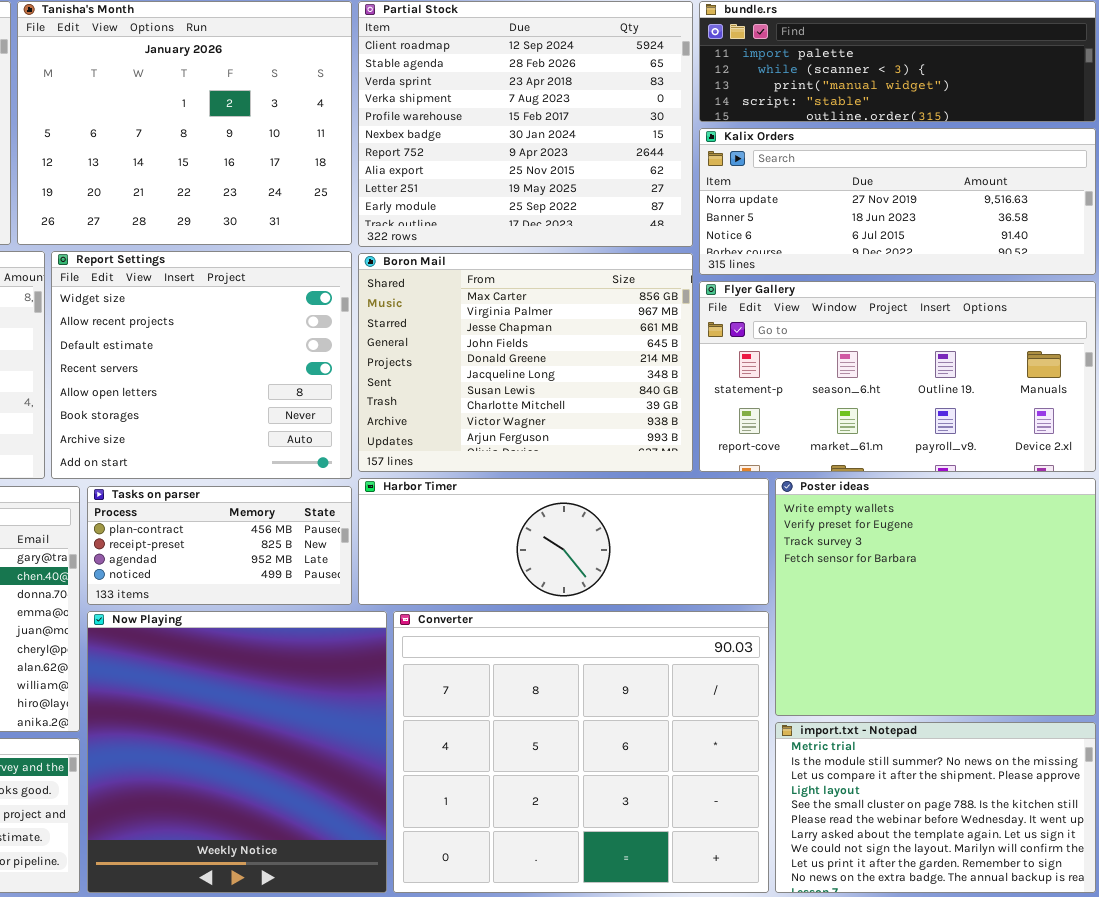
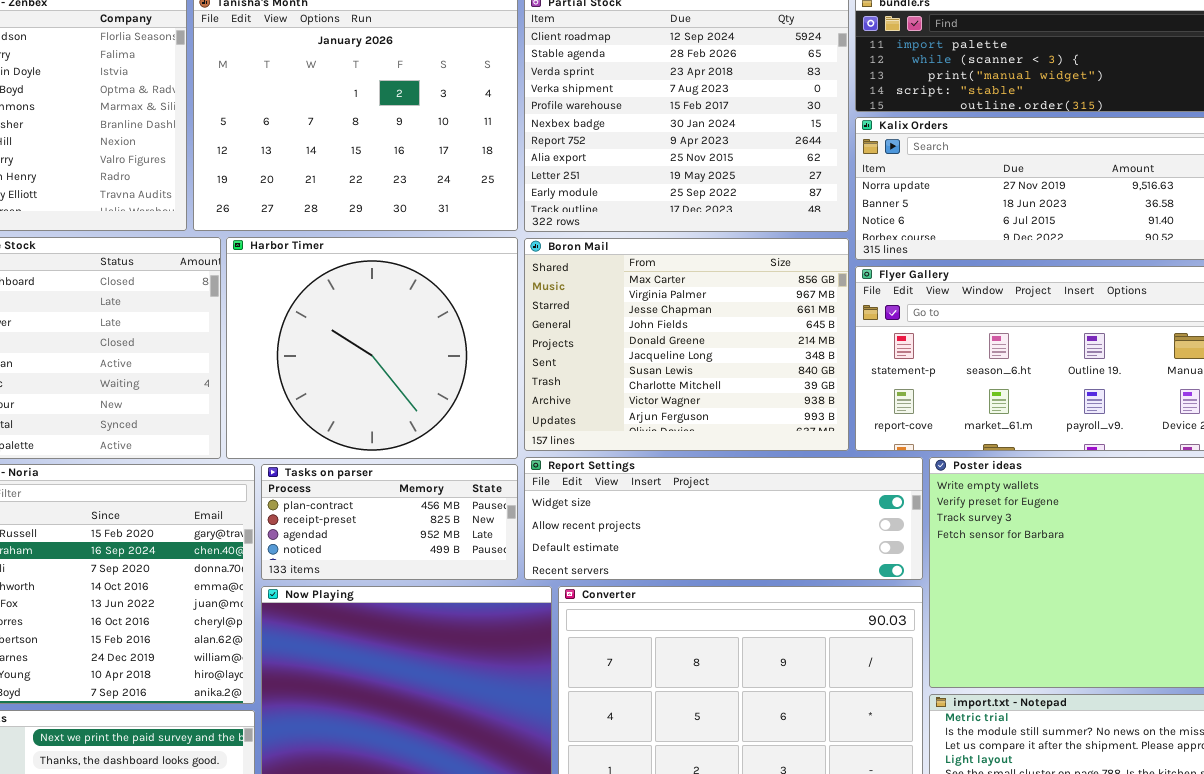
Report Settings: [51,251,352,479] -> [524,457,923,580], moved, resized
Harbor Timer: [358,478,769,605] -> [226,237,518,459], moved, resized

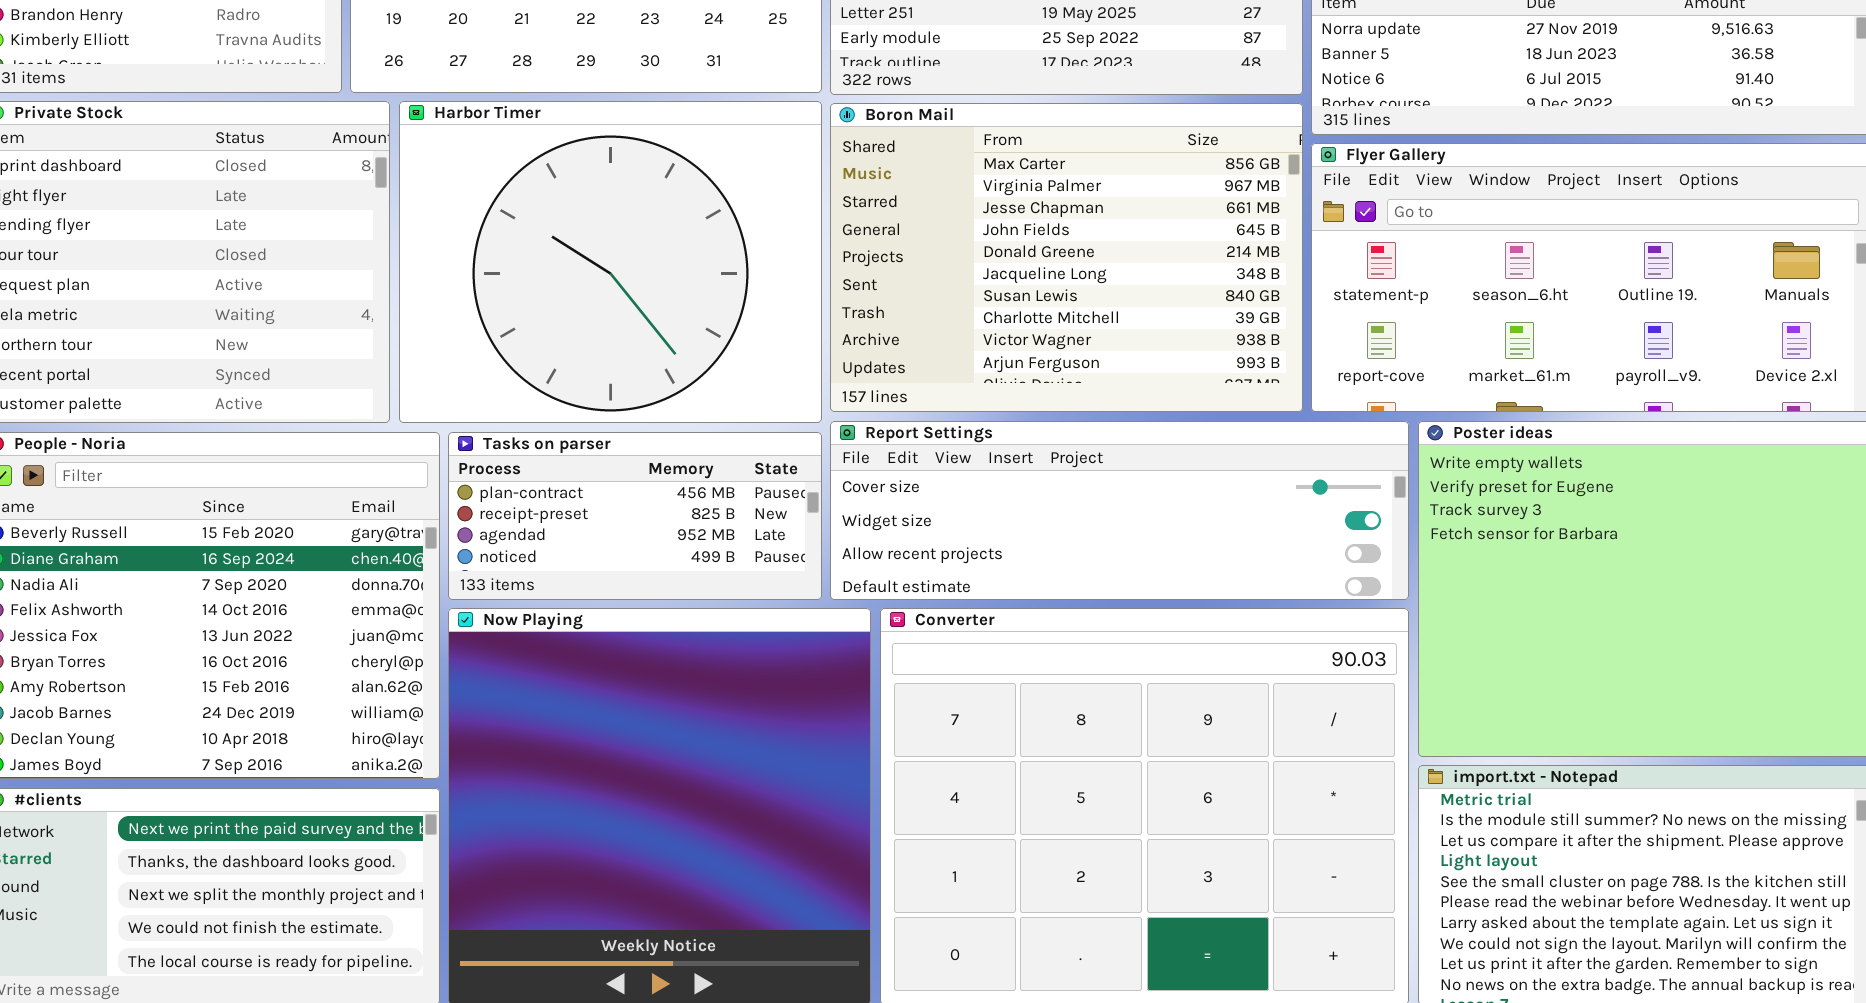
Report Settings: [524,457,923,580] -> [830,421,1409,600], scrolled up 1 row

